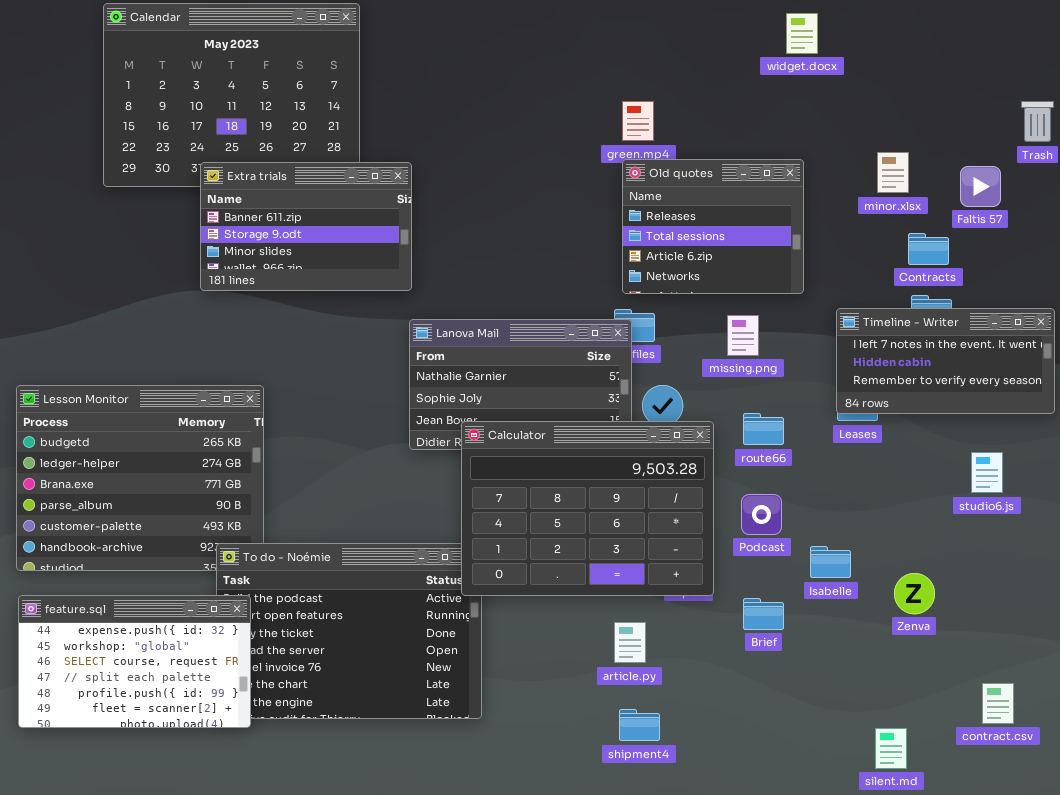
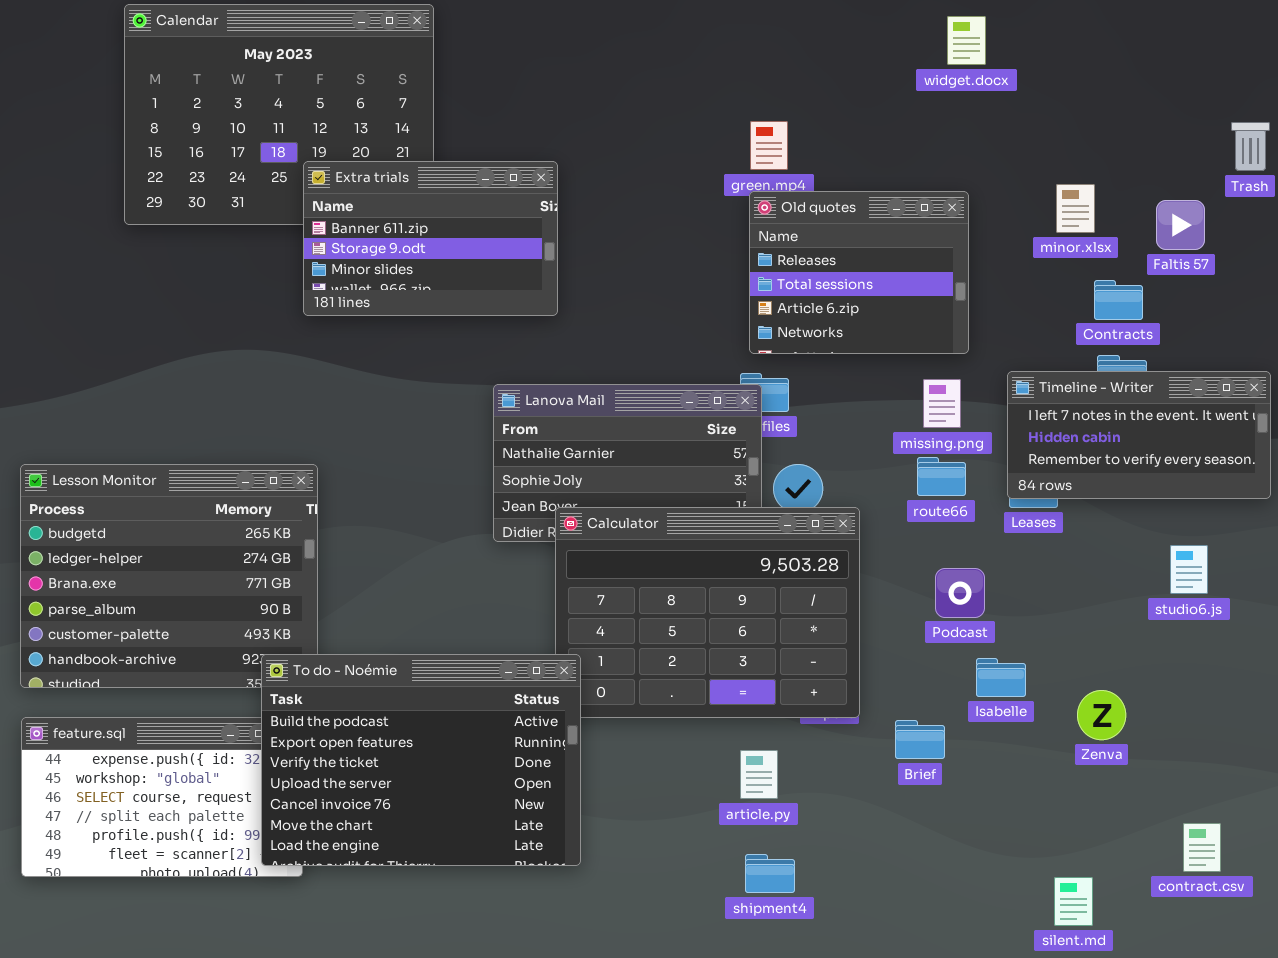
Extra trials: [200,162,412,291] -> [303,161,558,316], moved
missing.png: [727,315,759,356] -> [923,379,961,428], moved
route66: [743,413,784,445] -> [917,457,966,496], moved
Podcast: [741,494,782,535] -> [935,568,985,618], moved
To do - Noémie: [216,543,482,719] -> [261,654,581,866], raised

